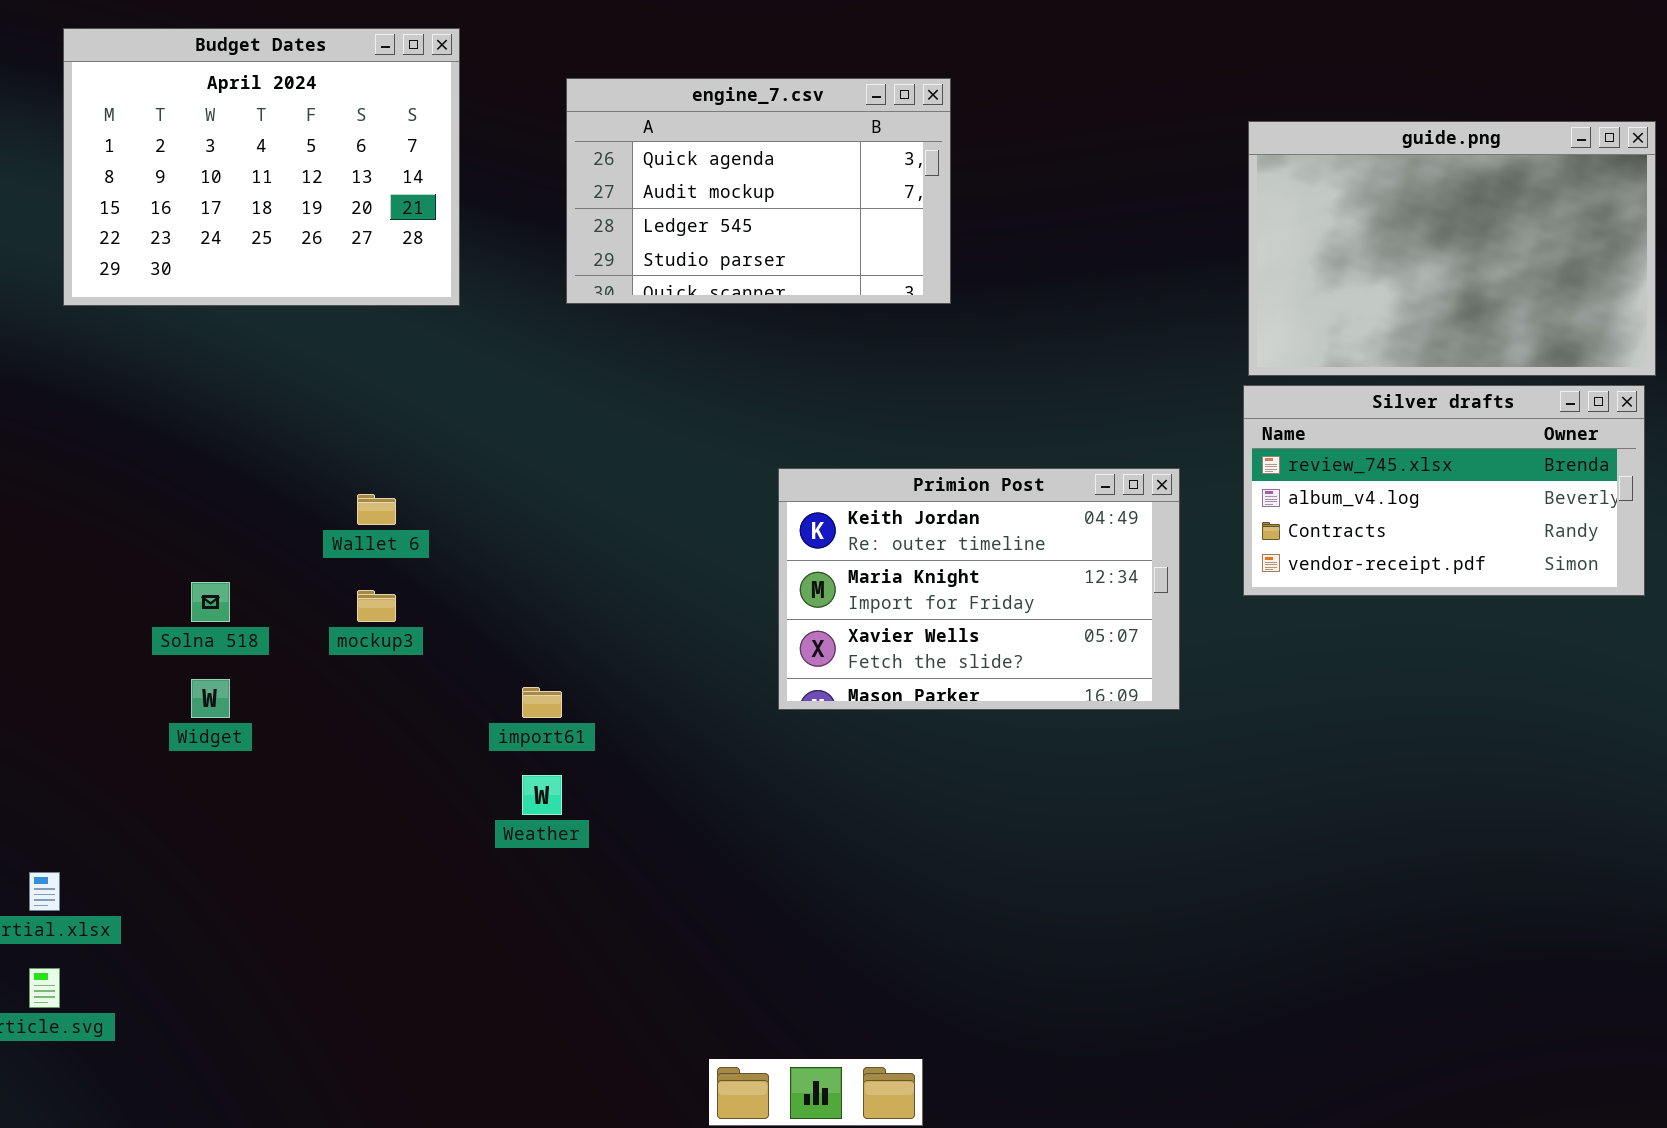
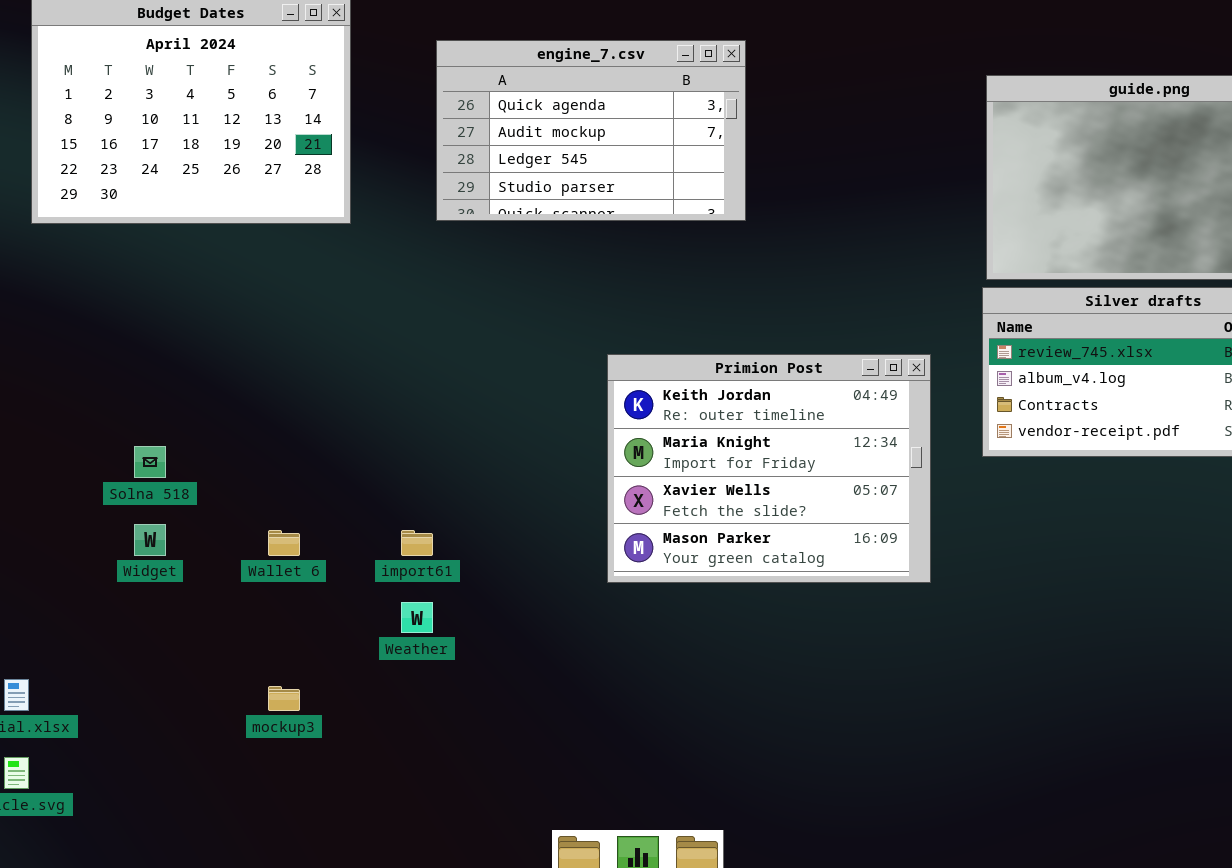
Primion Post: [778,468,1180,710] -> [607,354,931,583], resized
Wallet 6: [357,494,396,525] -> [268,530,300,556], moved
mockup3: [357,590,396,622] -> [268,686,300,711], moved

